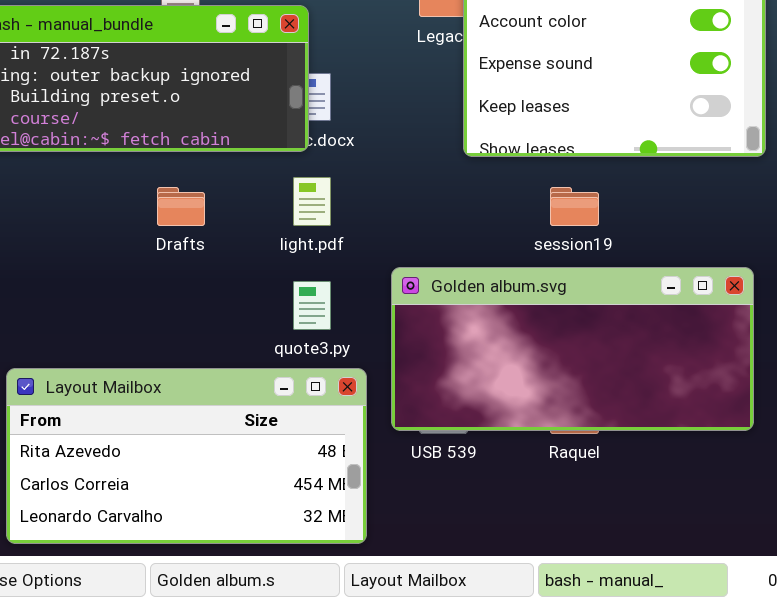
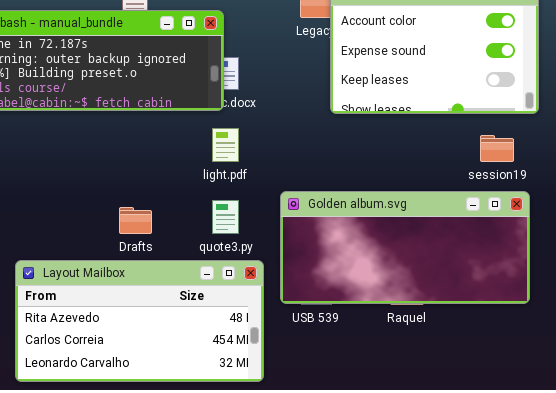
Drafts: [157,187,205,226] -> [119,207,152,234], moved
session19: [550,187,599,226] -> [480,135,514,162], moved

